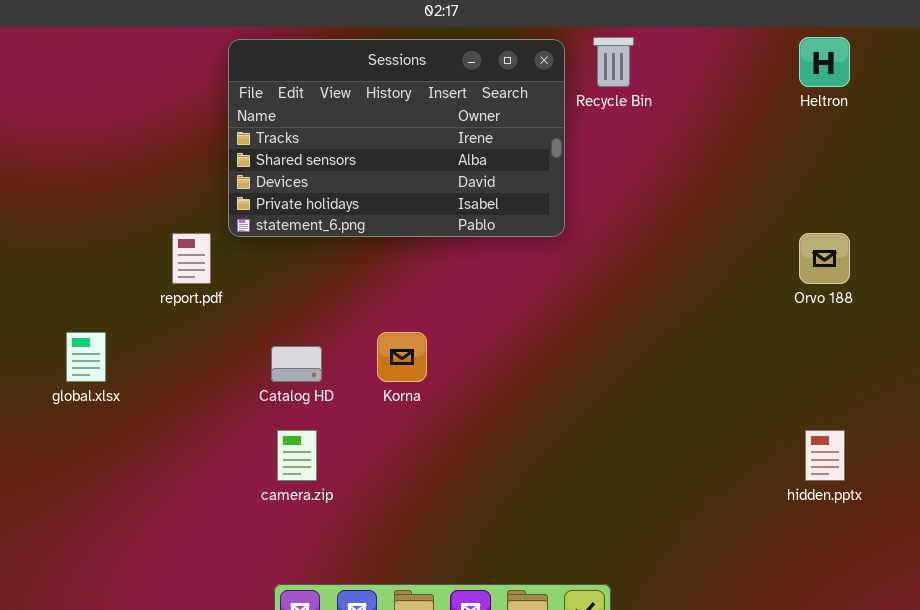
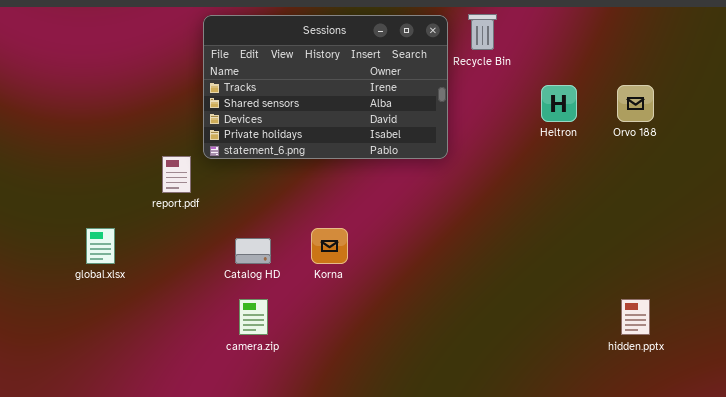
Heltron: [799,37,850,87] -> [541,85,577,122], moved
Orvo 188: [799,233,850,284] -> [617,85,654,122], moved

